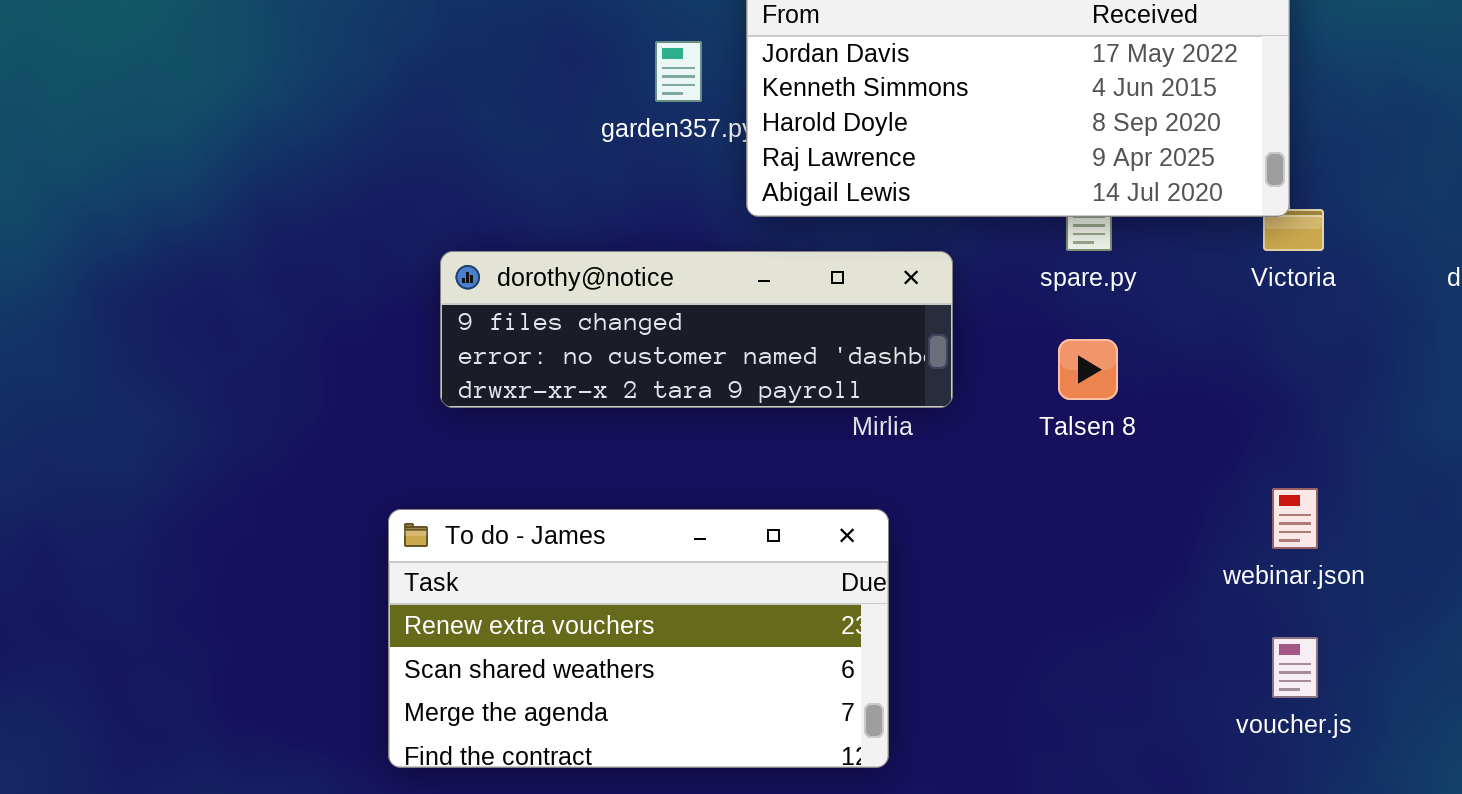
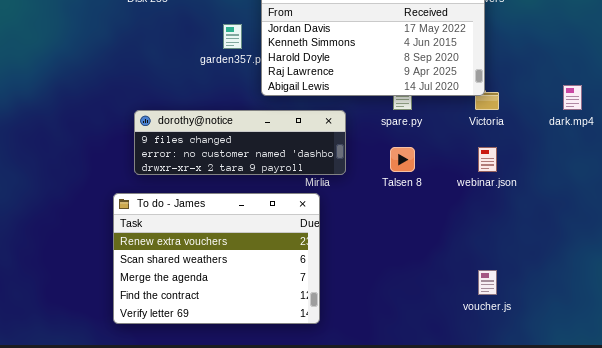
webinar.json: [1272,488,1318,549] -> [478,147,497,172], moved
To do - James: [388,509,889,768] -> [113,193,320,324], resized

